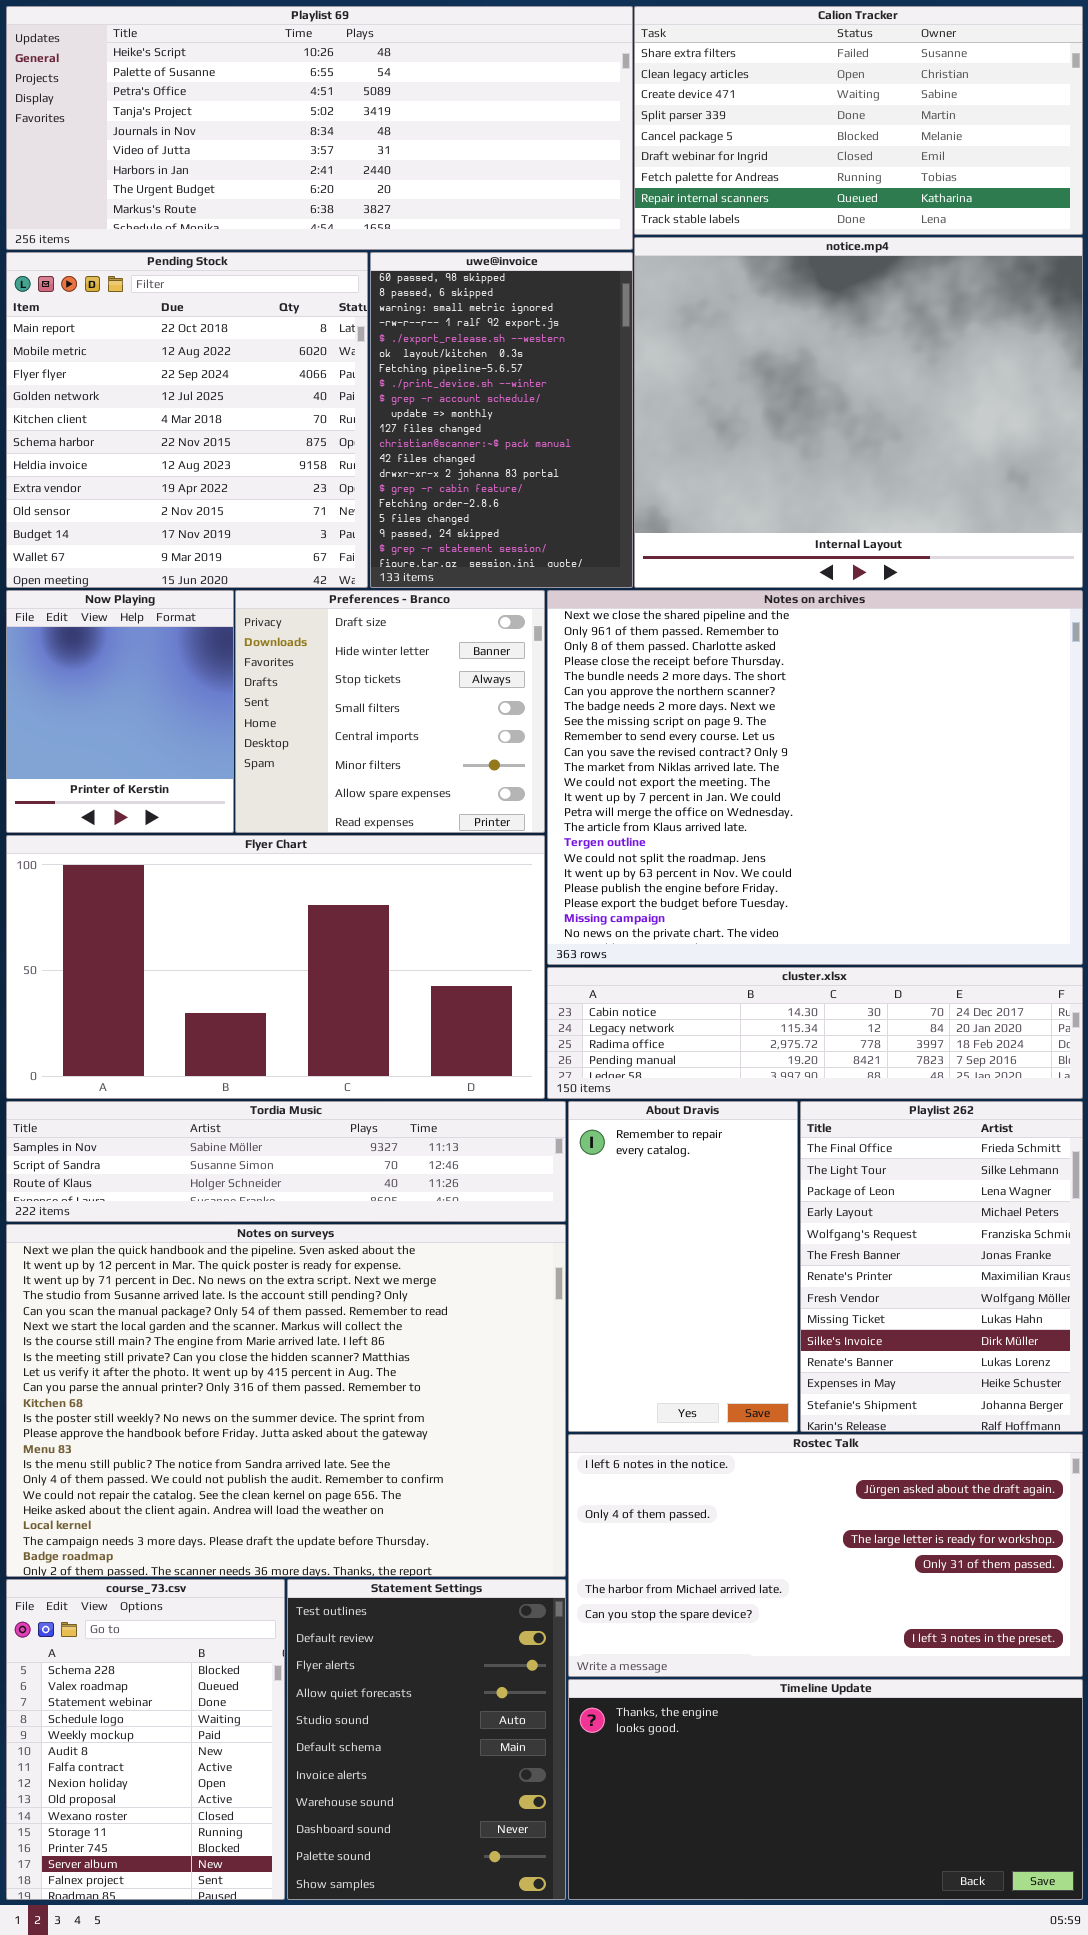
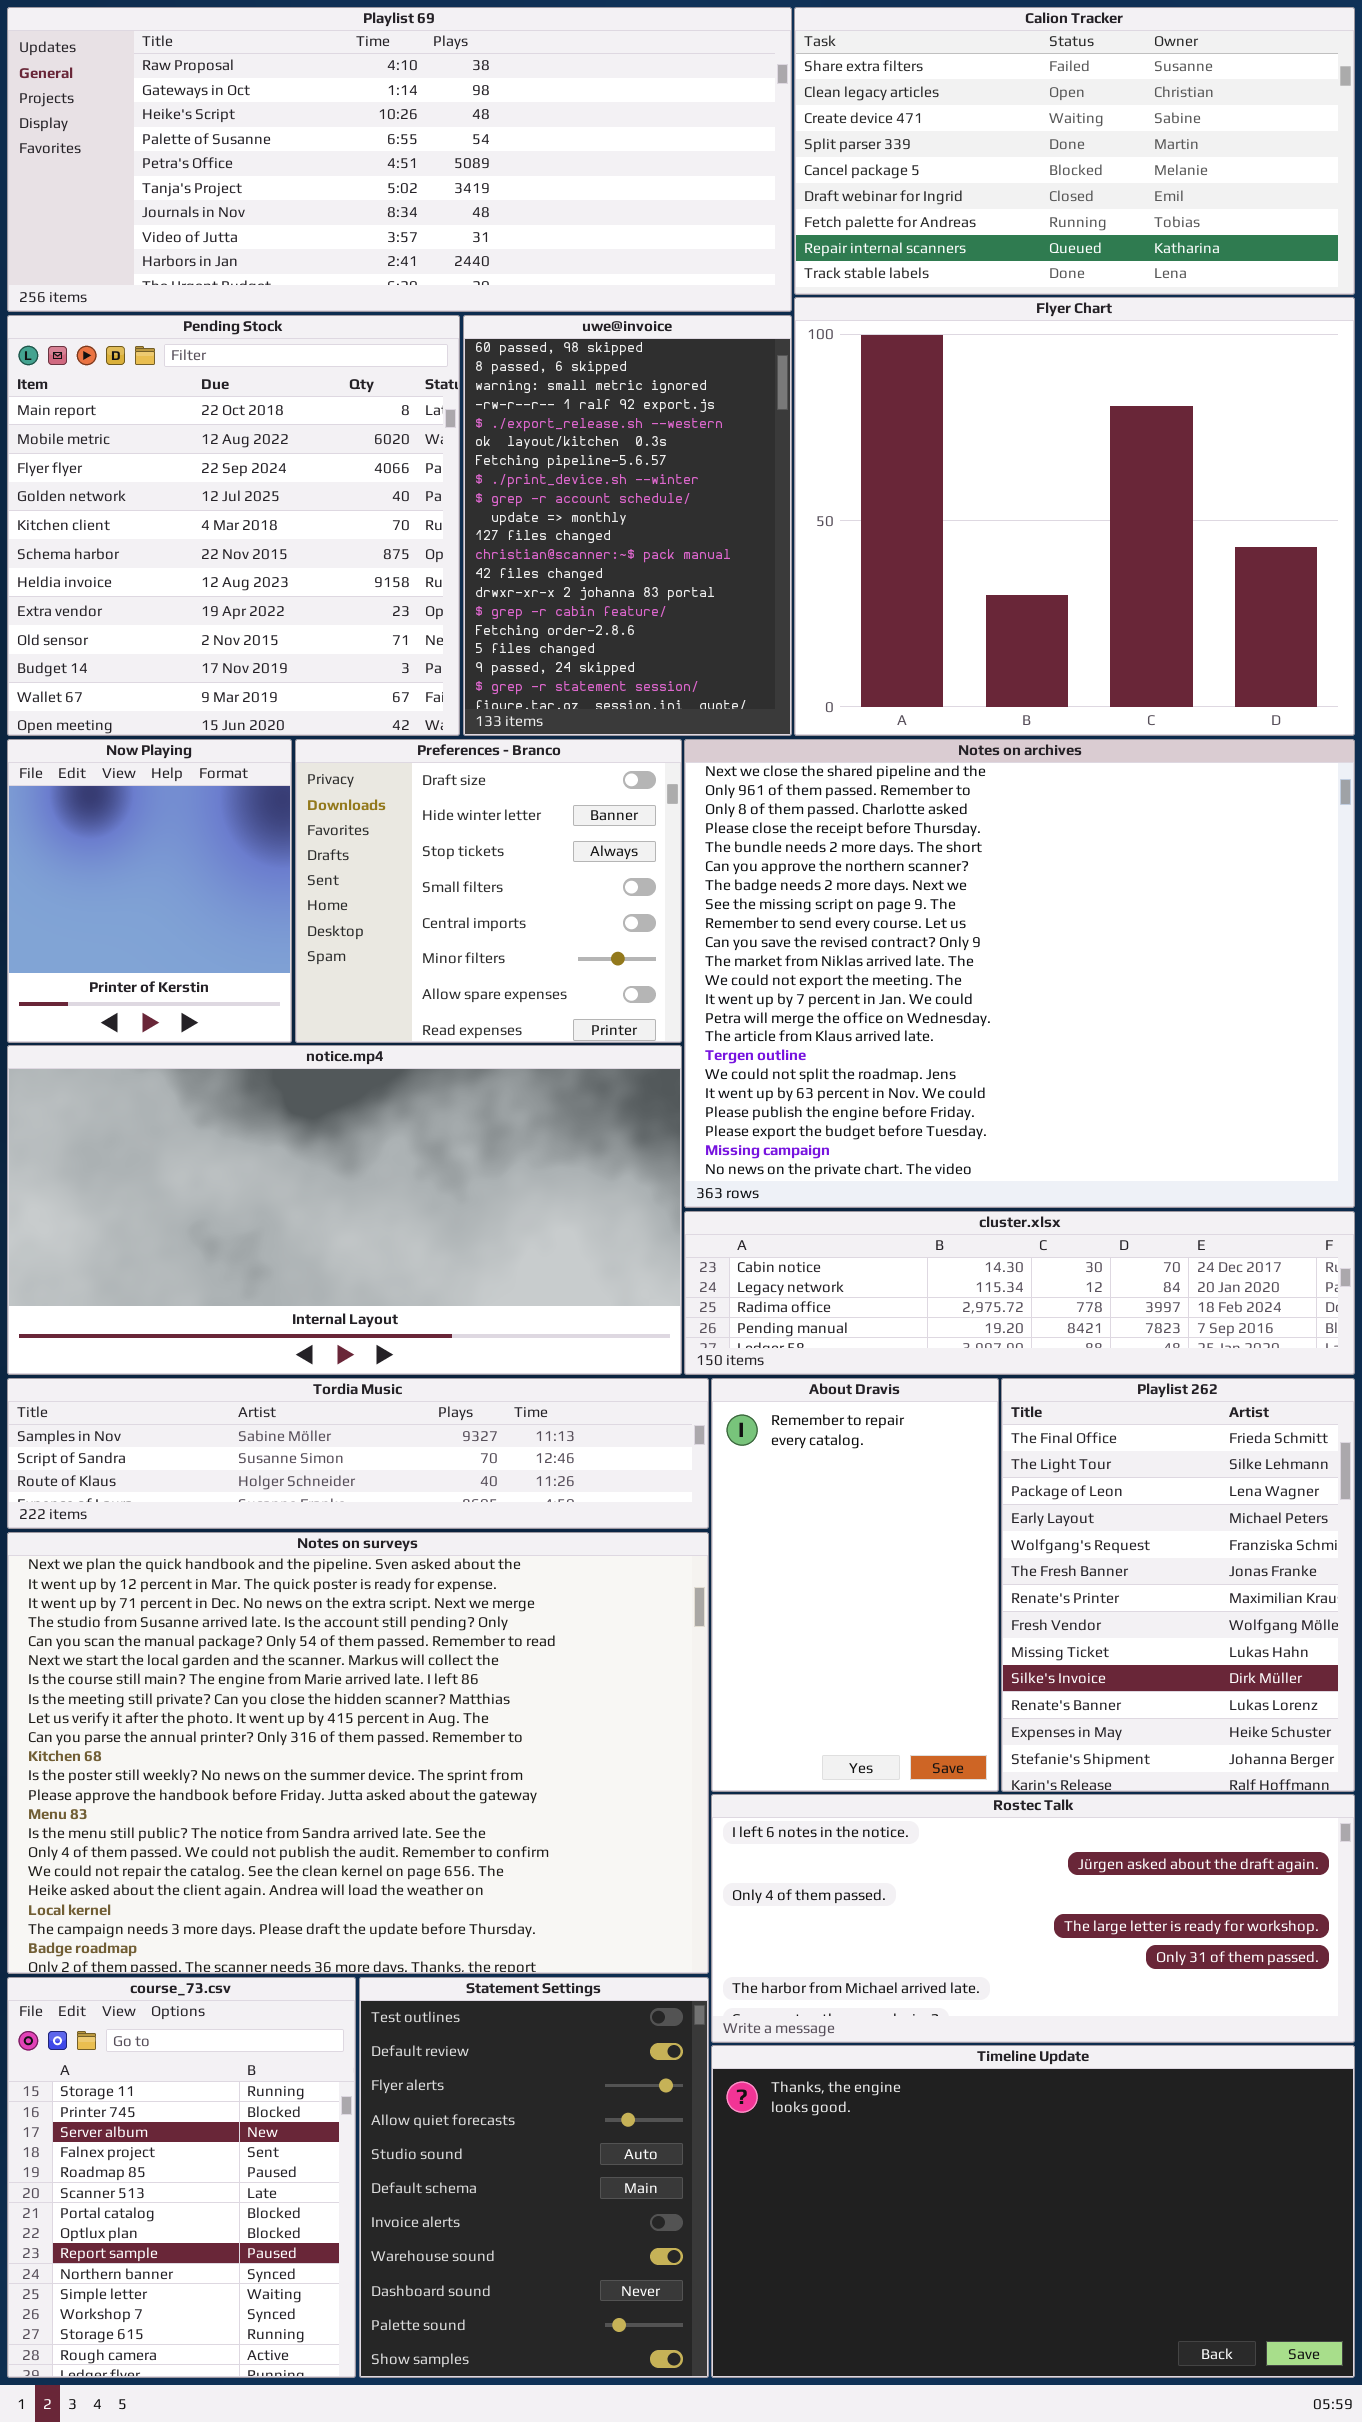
Playlist 69: [6,6,633,250] -> [7,7,792,312], scrolled up 2 rows
notice.mp4: [634,237,1083,588] -> [7,1045,682,1375], moved, resized
Flyer Chart: [6,835,545,1099] -> [794,297,1355,736], moved, resized
Rostec Talk: [568,1434,1083,1677] -> [711,1794,1355,2043], resized
course_73.csv: [6,1579,285,1900] -> [7,1977,356,2378], scrolled down 10 rows
Timeline Update: [568,1679,1083,1900] -> [711,2045,1355,2378], resized

